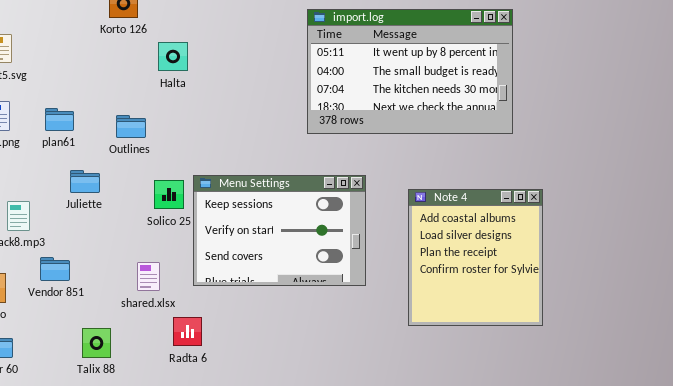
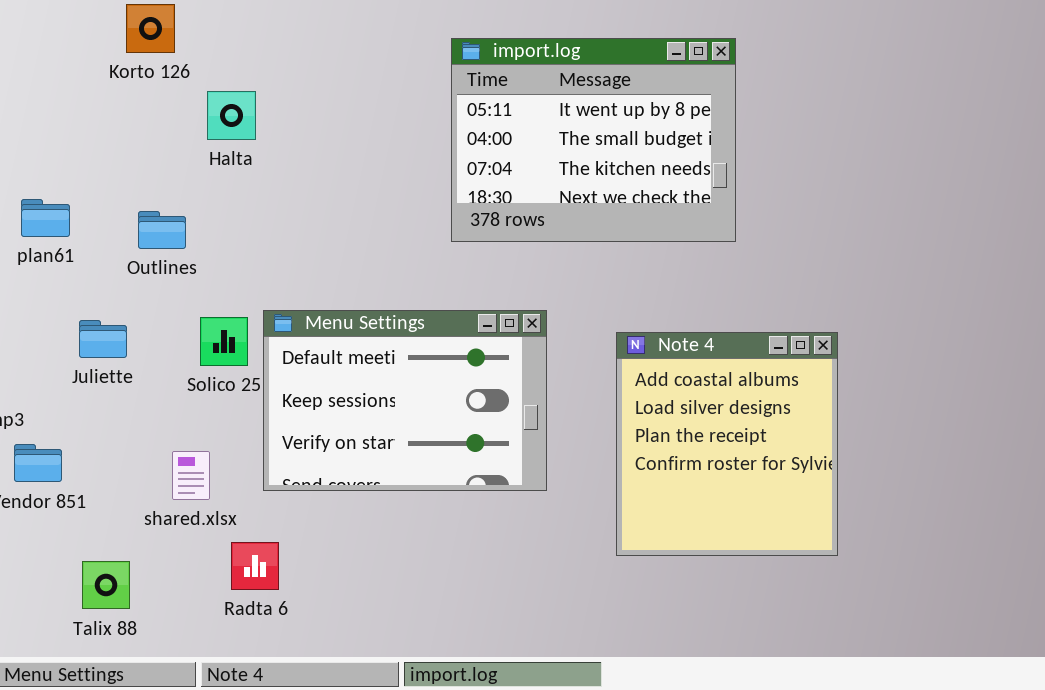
import.log: [307,9,513,134] -> [451,38,736,242], resized
Juliette: [70,170,100,193] -> [79,320,127,358], moved
Menu Settings: [193,175,366,286] -> [263,310,547,491], scrolled up 1 row

